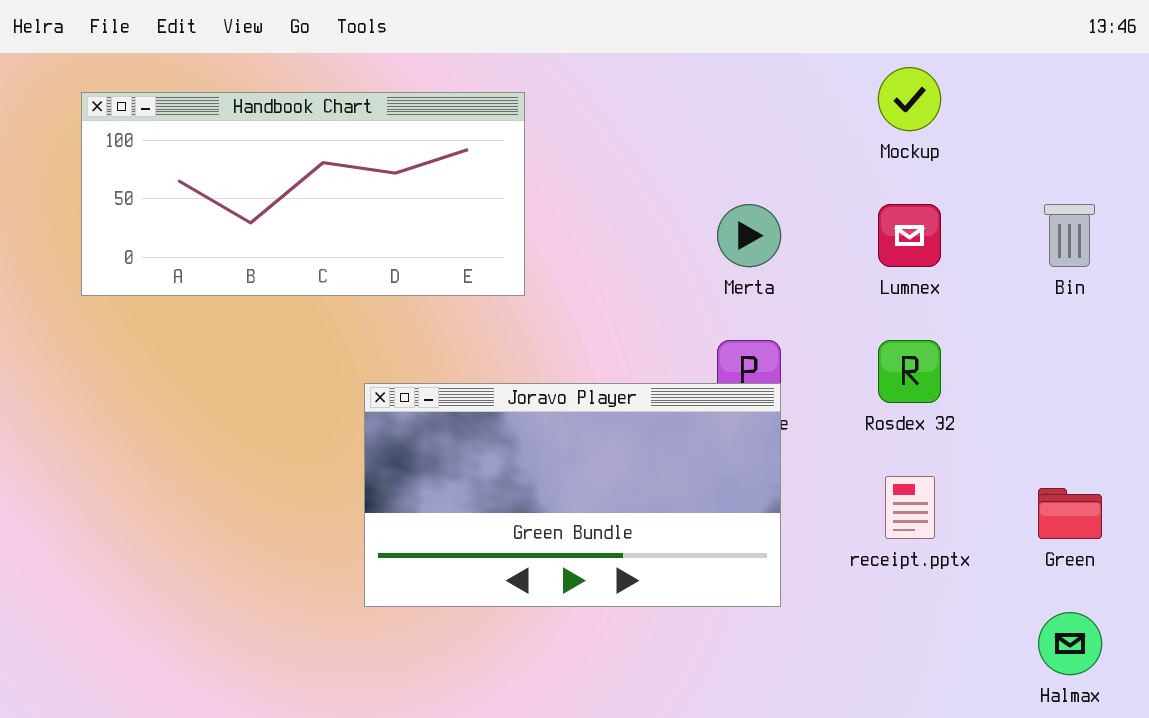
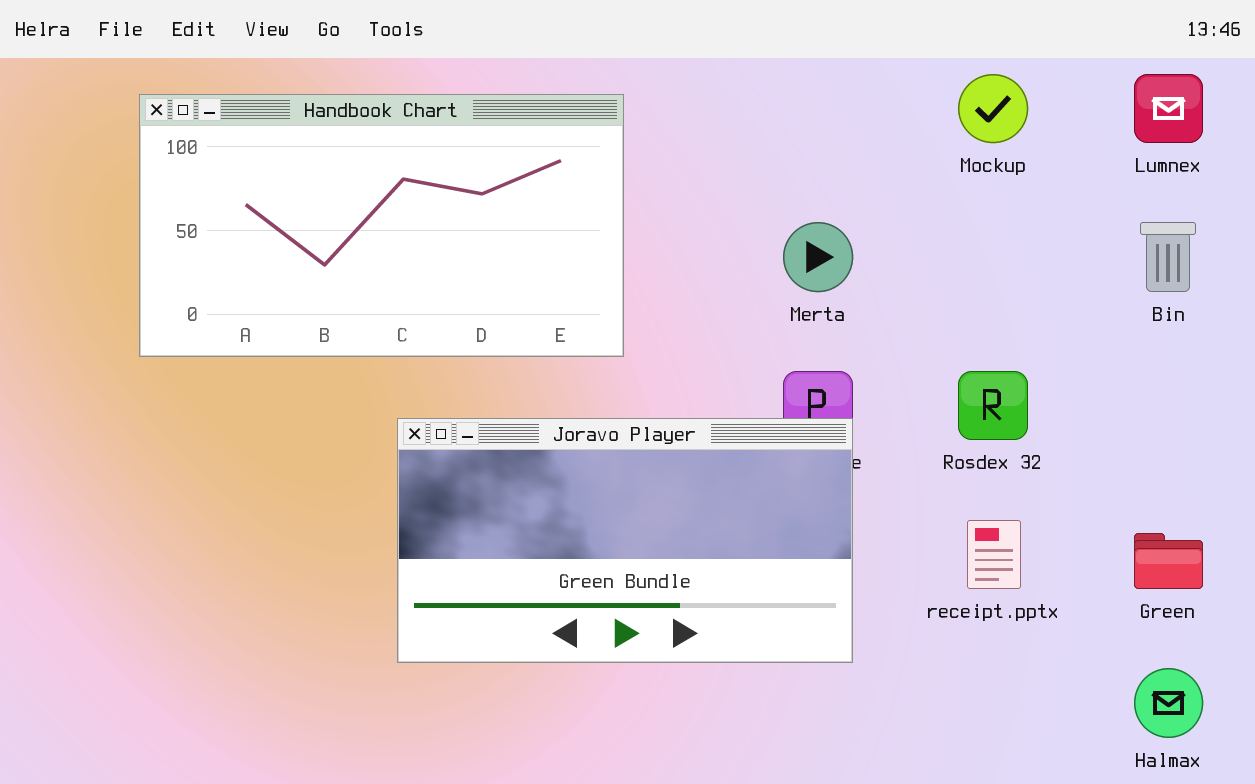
Handbook Chart: [81,92,525,296] -> [139,94,624,357], moved, resized
Lumnex: [878,204,941,267] -> [1134,74,1203,143], moved

